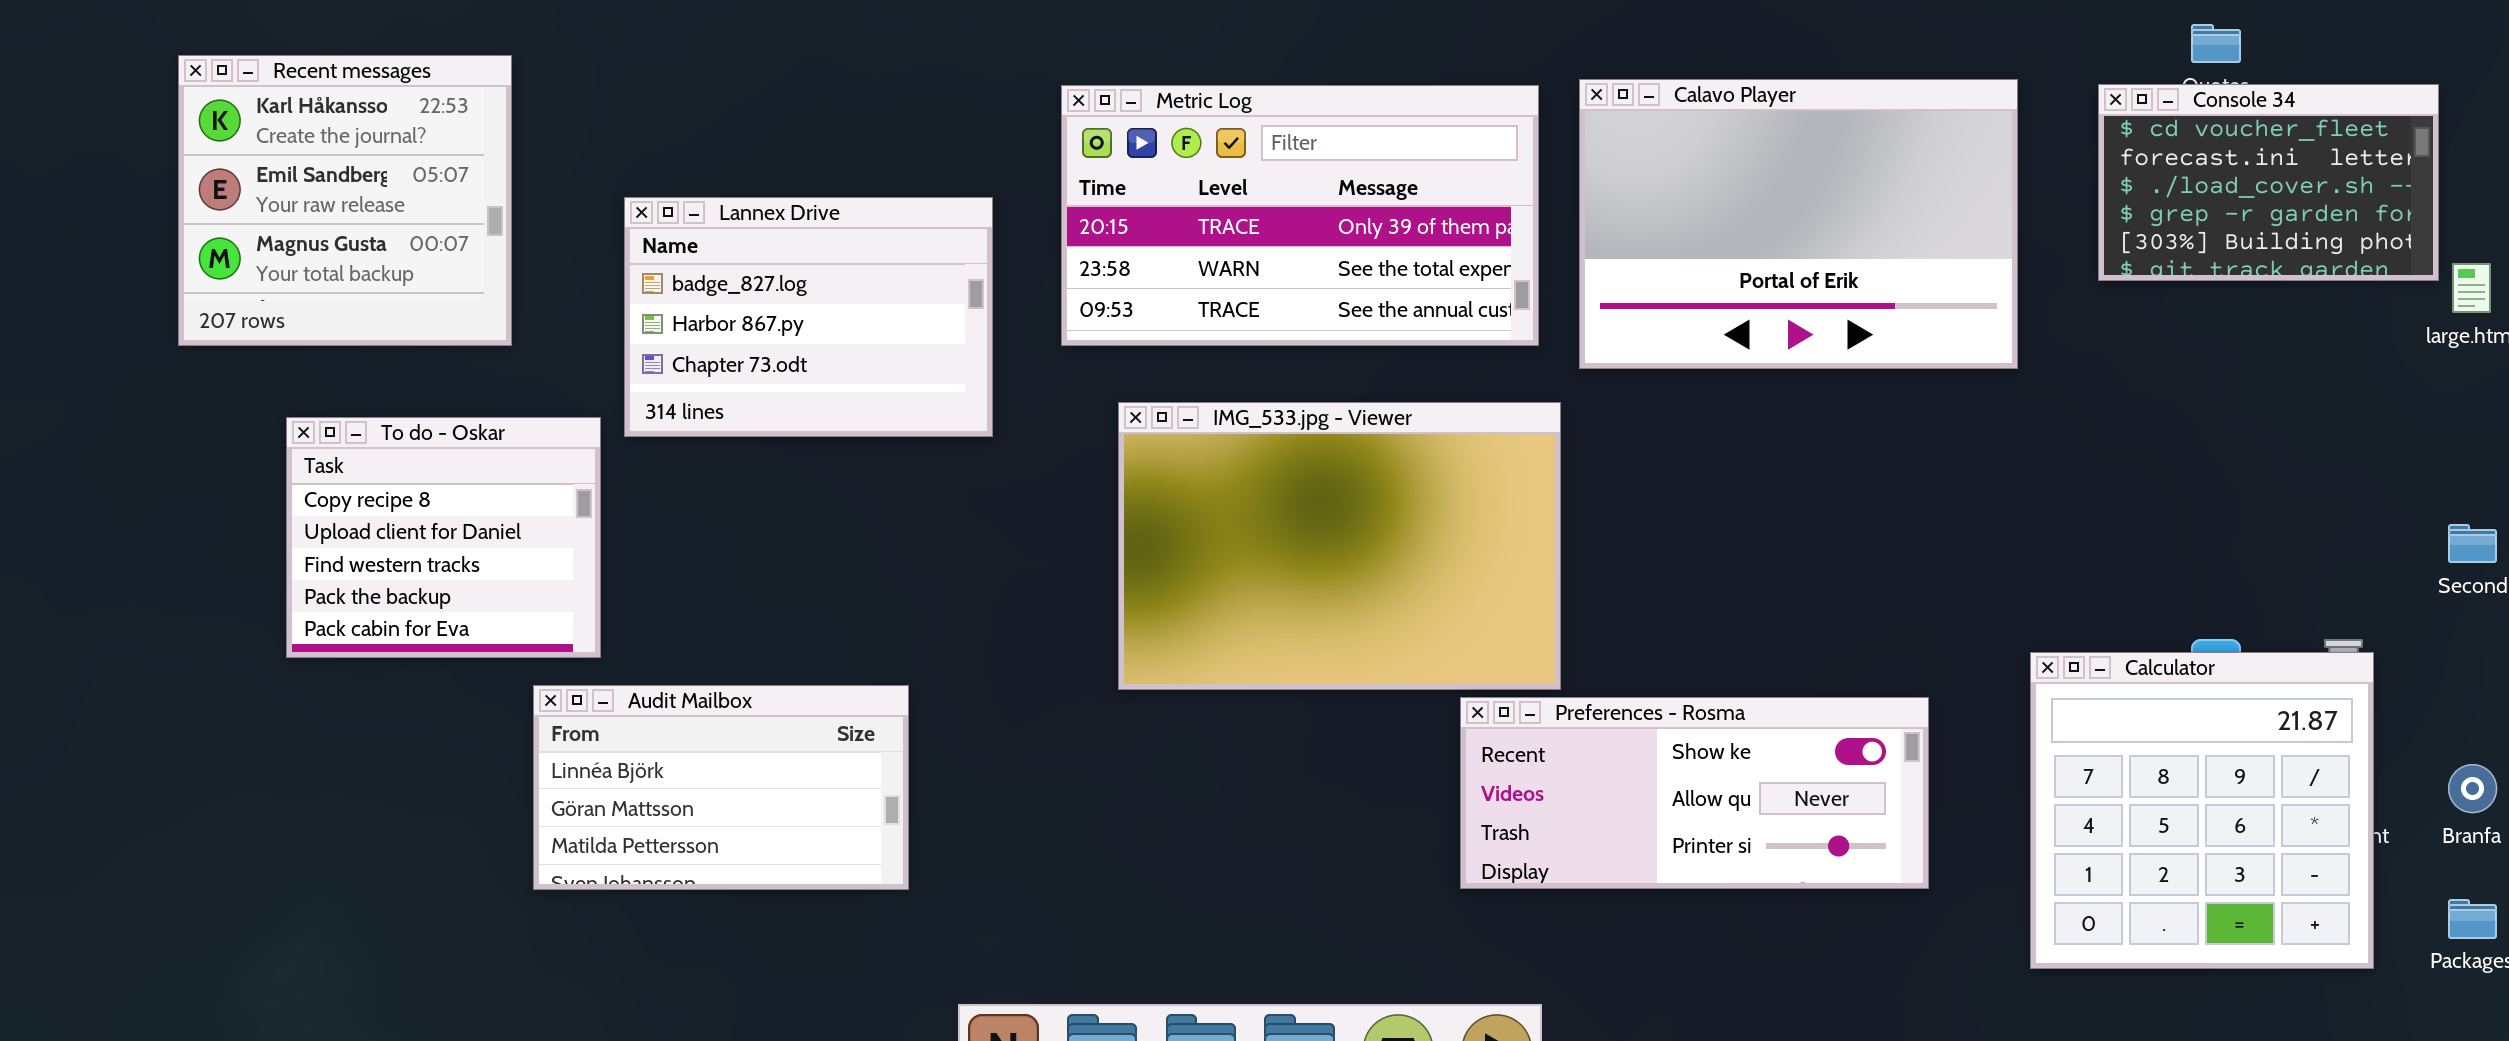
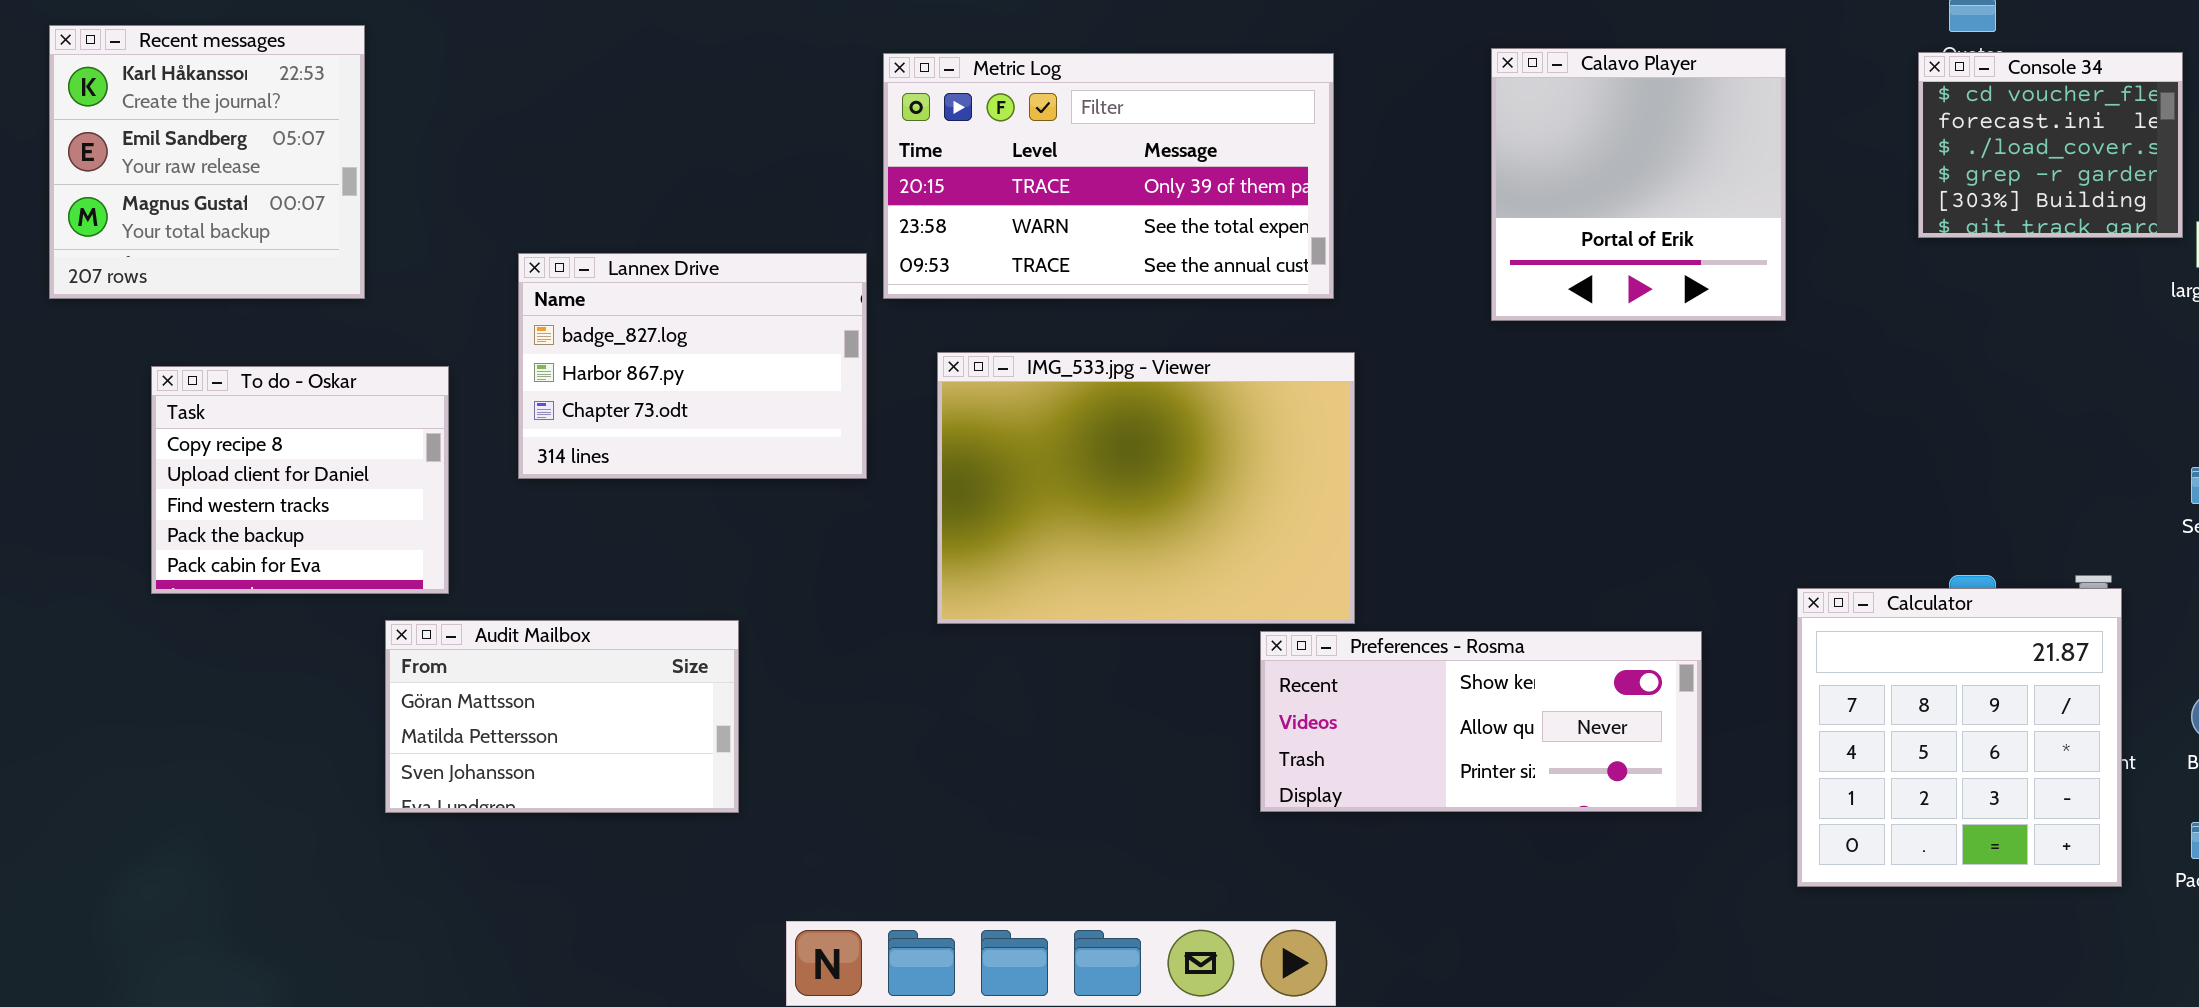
Calavo Player: [1579,79,2018,369] -> [1491,48,1786,321], resized
Console 34: [2098,84,2439,281] -> [1918,52,2183,238], resized
Lannex Drive: [624,197,993,437] -> [518,253,867,479], moved
Audit Mailbox: [533,685,909,890] -> [385,620,739,813], scrolled down 1 row

